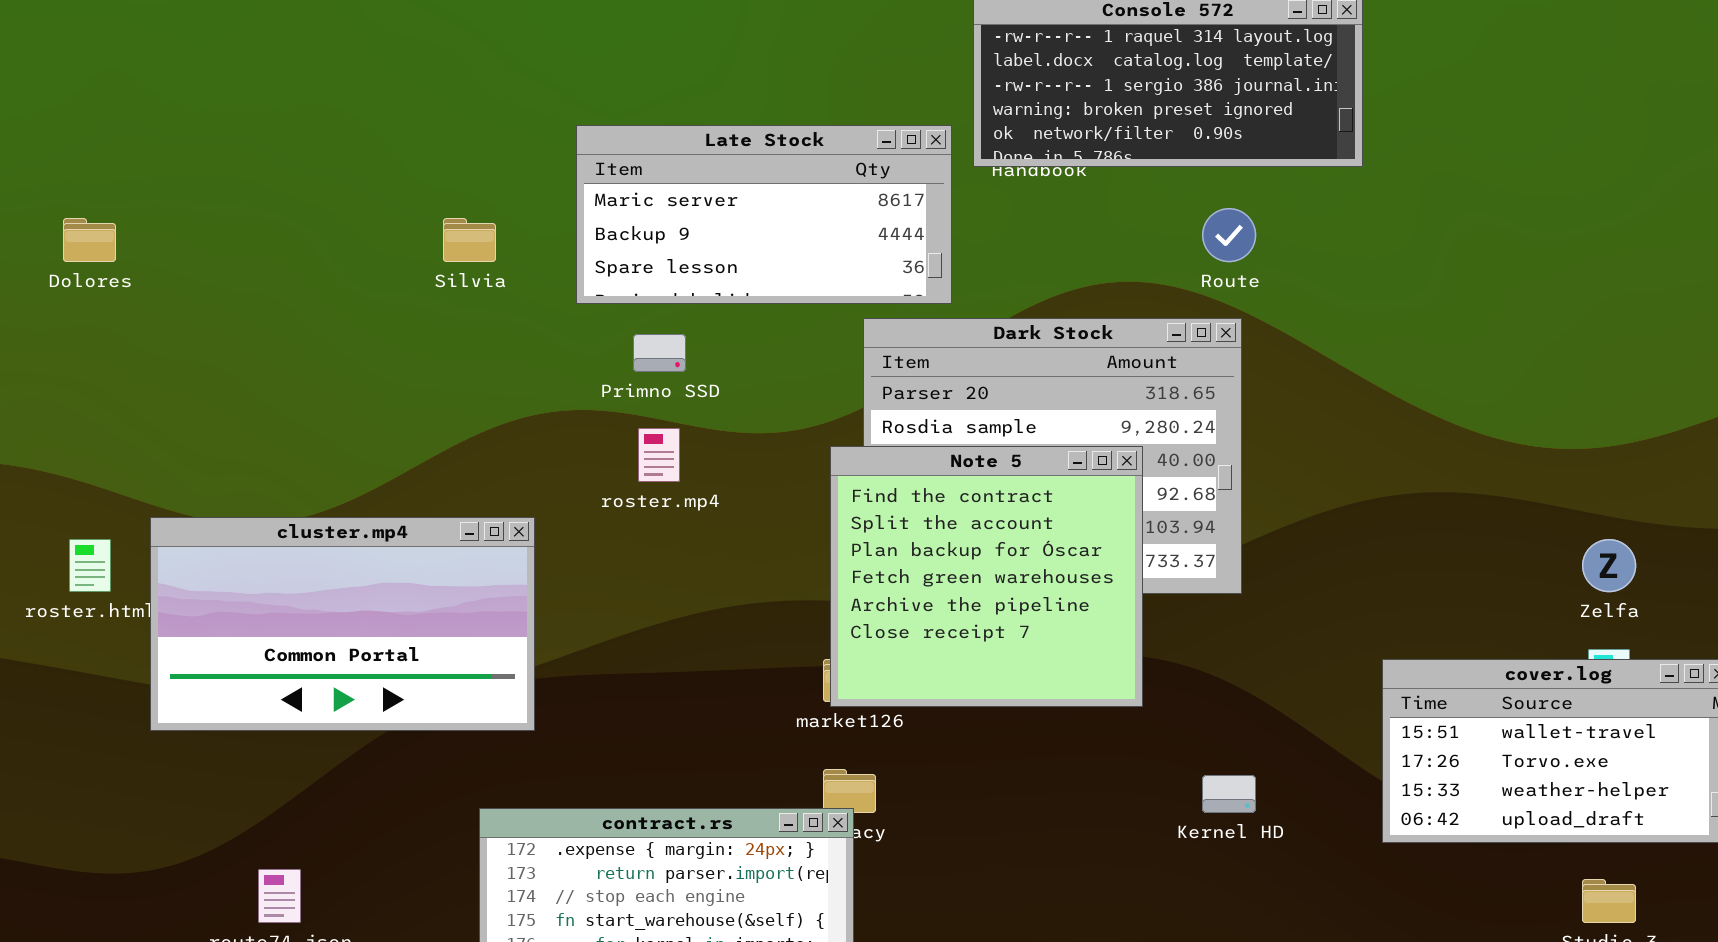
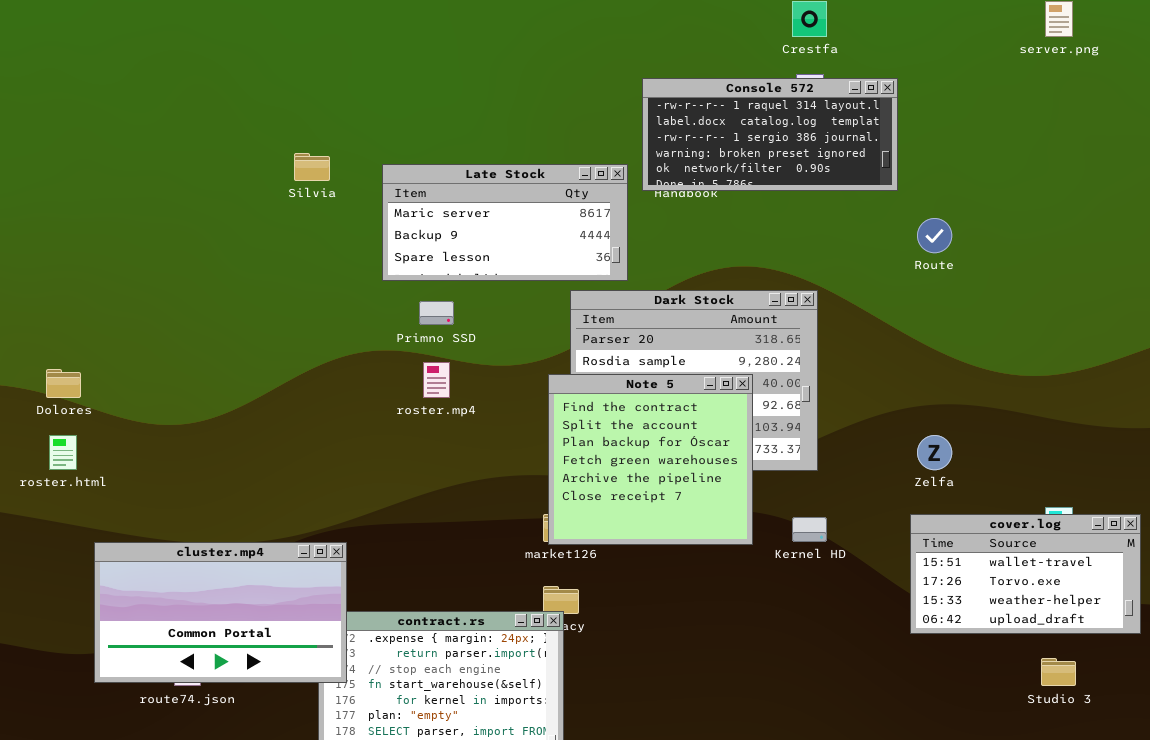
Route: [1202,208,1256,262] -> [917,218,952,253], moved
Dolores: [63,218,116,262] -> [46,369,81,398], moved
Silvia: [443,218,496,262] -> [294,153,330,181], moved
cluster.mp4: [150,517,535,731] -> [94,542,347,683], moved
Zelfa: [1582,539,1636,592] -> [917,435,952,470], moved
Kernel HD: [1202,775,1256,813] -> [792,517,827,542], moved

